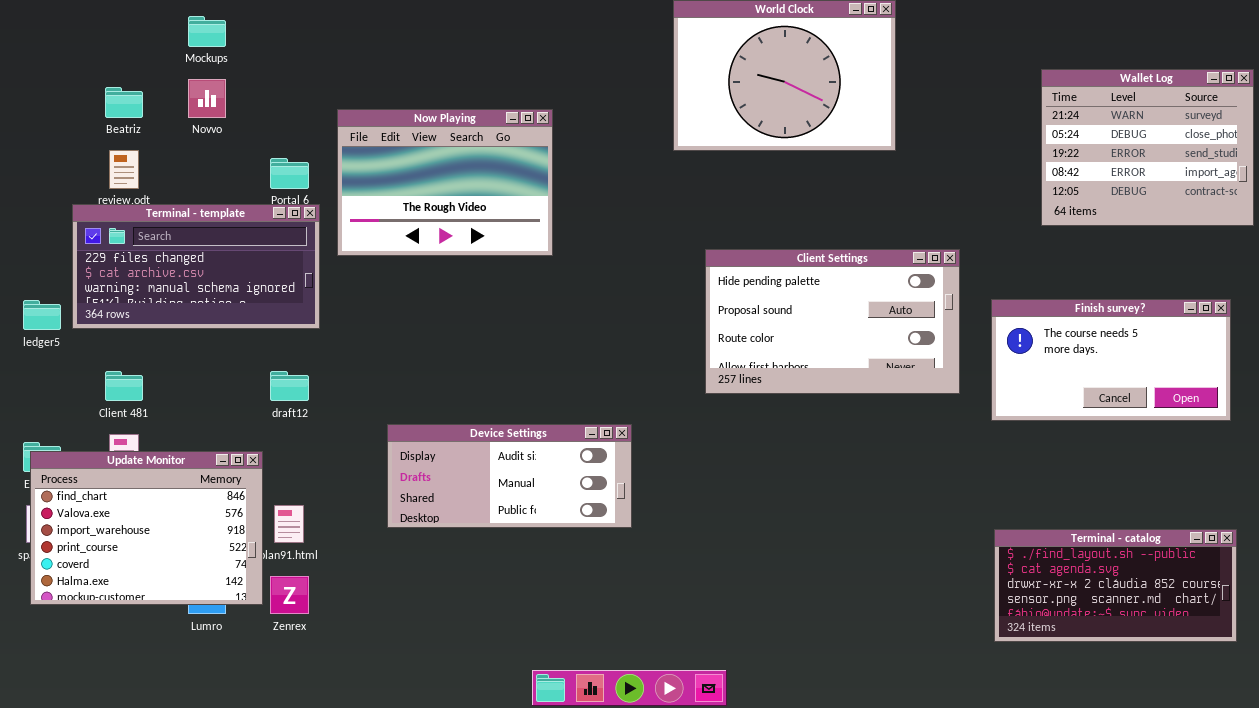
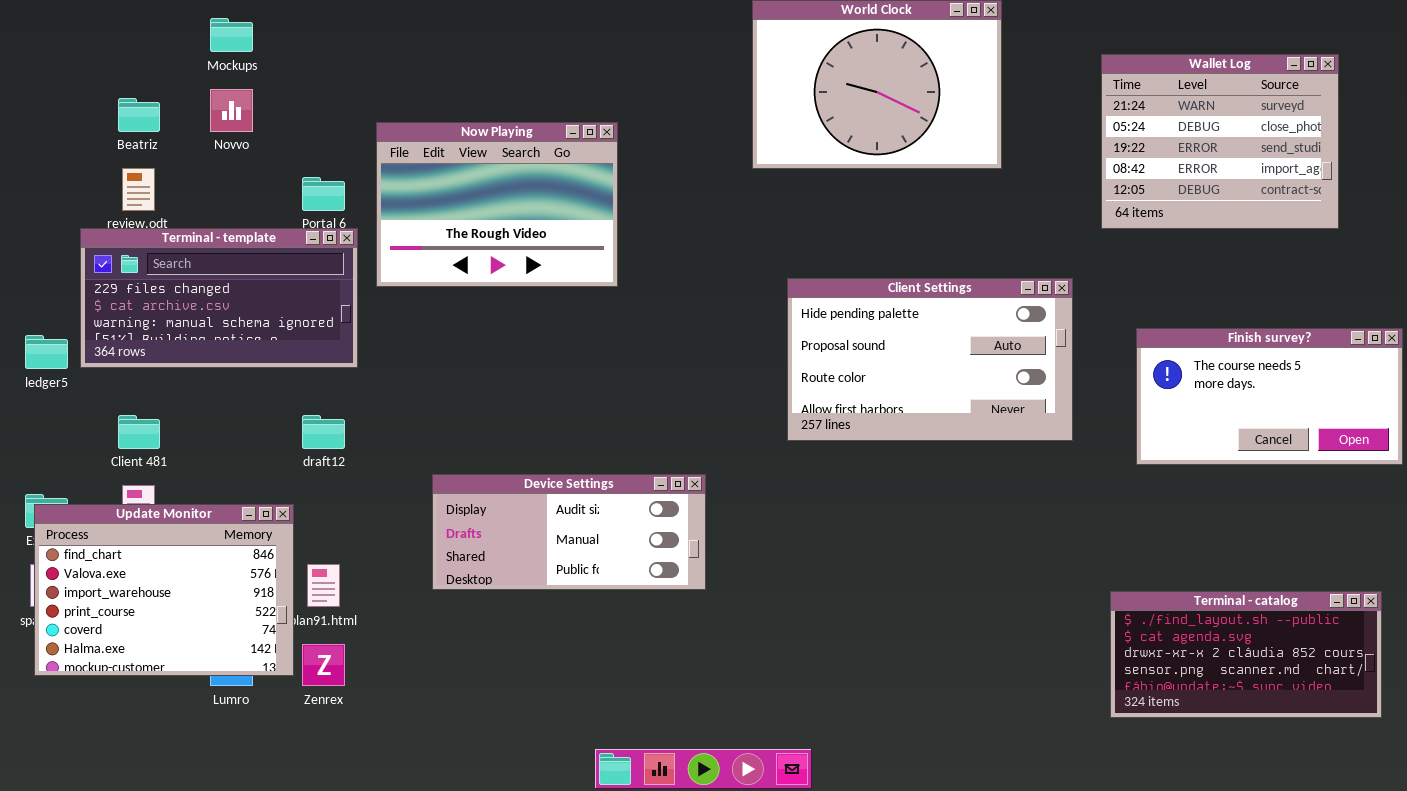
Wallet Log: [1041,69,1254,226] -> [1101,54,1339,229], moved
Finish survey?: [991,299,1231,421] -> [1136,328,1403,465], moved

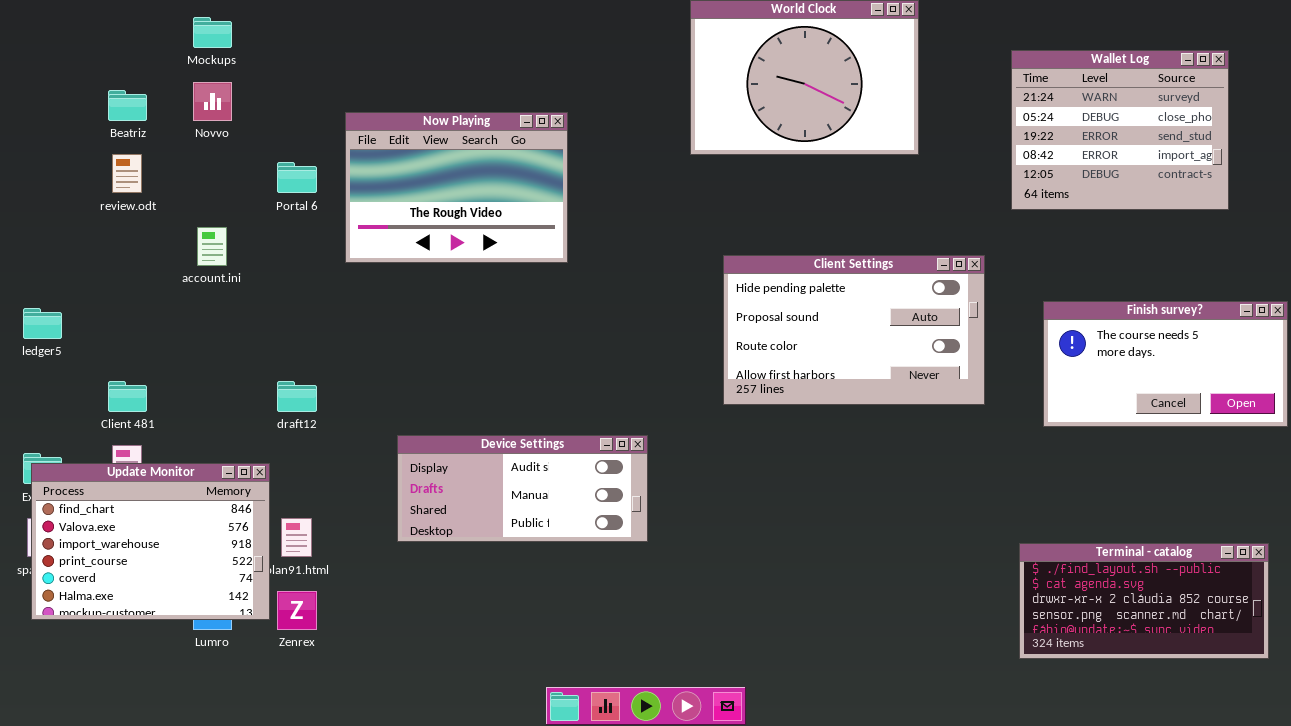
Terminal - template: [80,228,358,368] -> none, closed

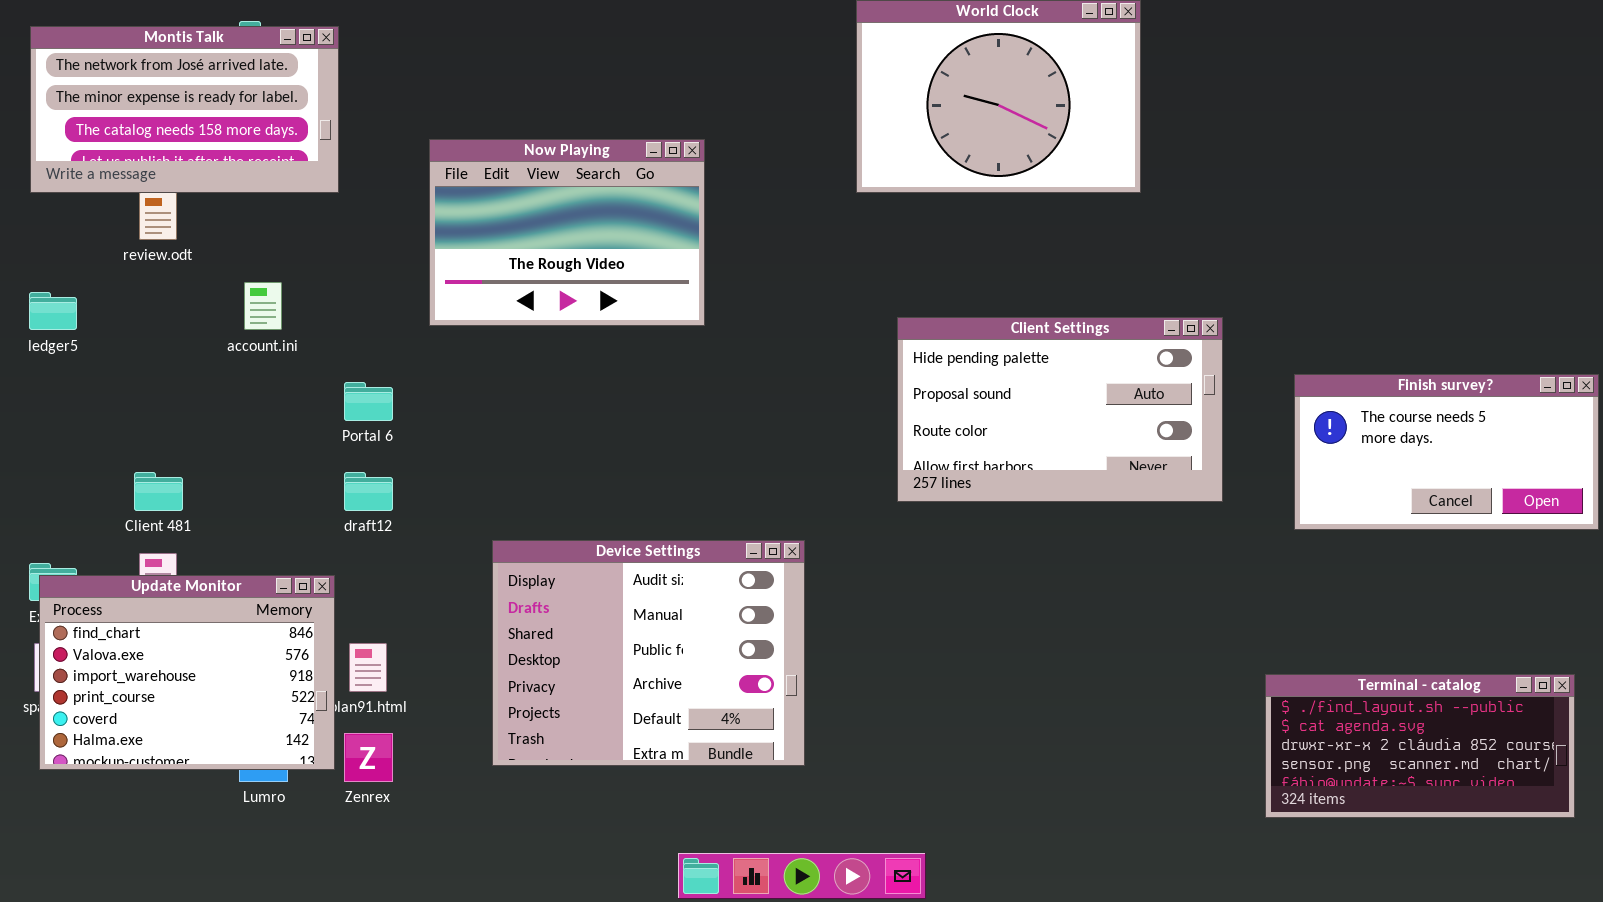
Montis Talk: none -> [30,26,339,193], opened
Wallet Log: [1011,50,1229,210] -> none, closed
Portal 6: [277,162,317,193] -> [344,382,393,421], moved
ledger5: [23,308,62,339] -> [29,292,77,330], moved
Device Settings: [397,435,648,542] -> [492,540,805,766], resized

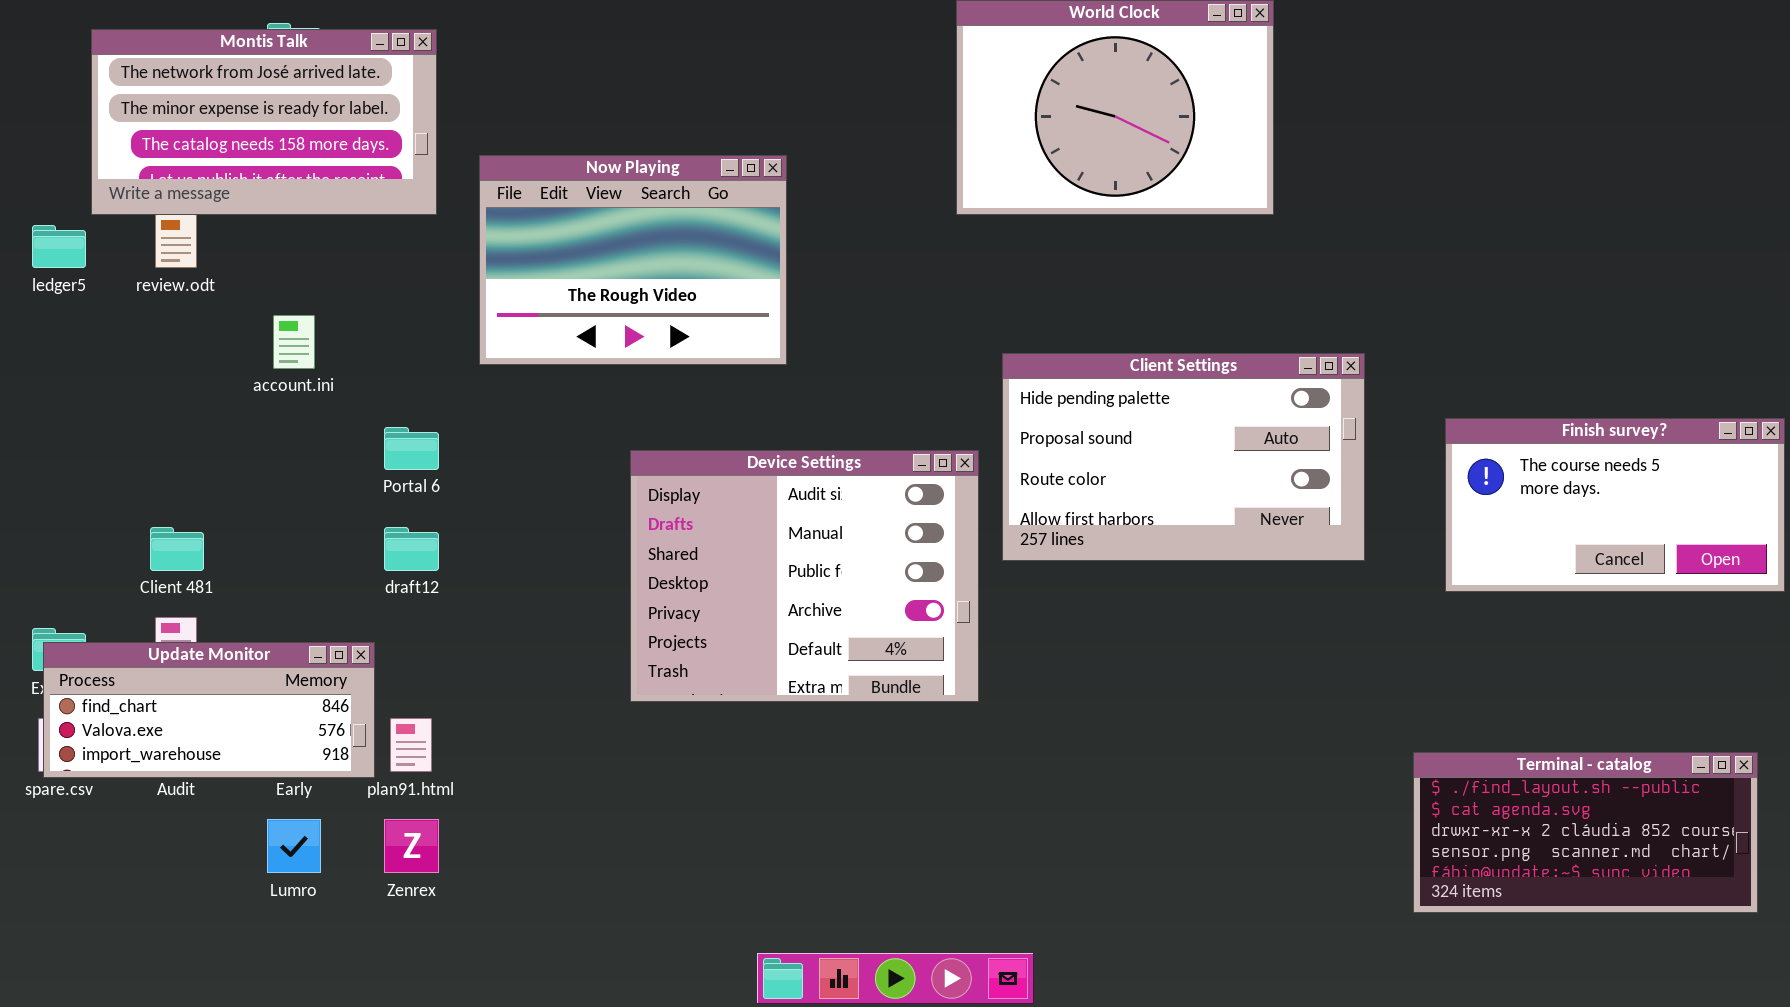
Montis Talk: [30,26,339,193] -> [91,29,437,215], moved
ledger5: [29,292,77,330] -> [32,225,86,268], moved
Device Settings: [492,540,805,766] -> [630,450,979,702], moved
Update Monitor: [39,575,335,770] -> [43,642,375,778], resized

